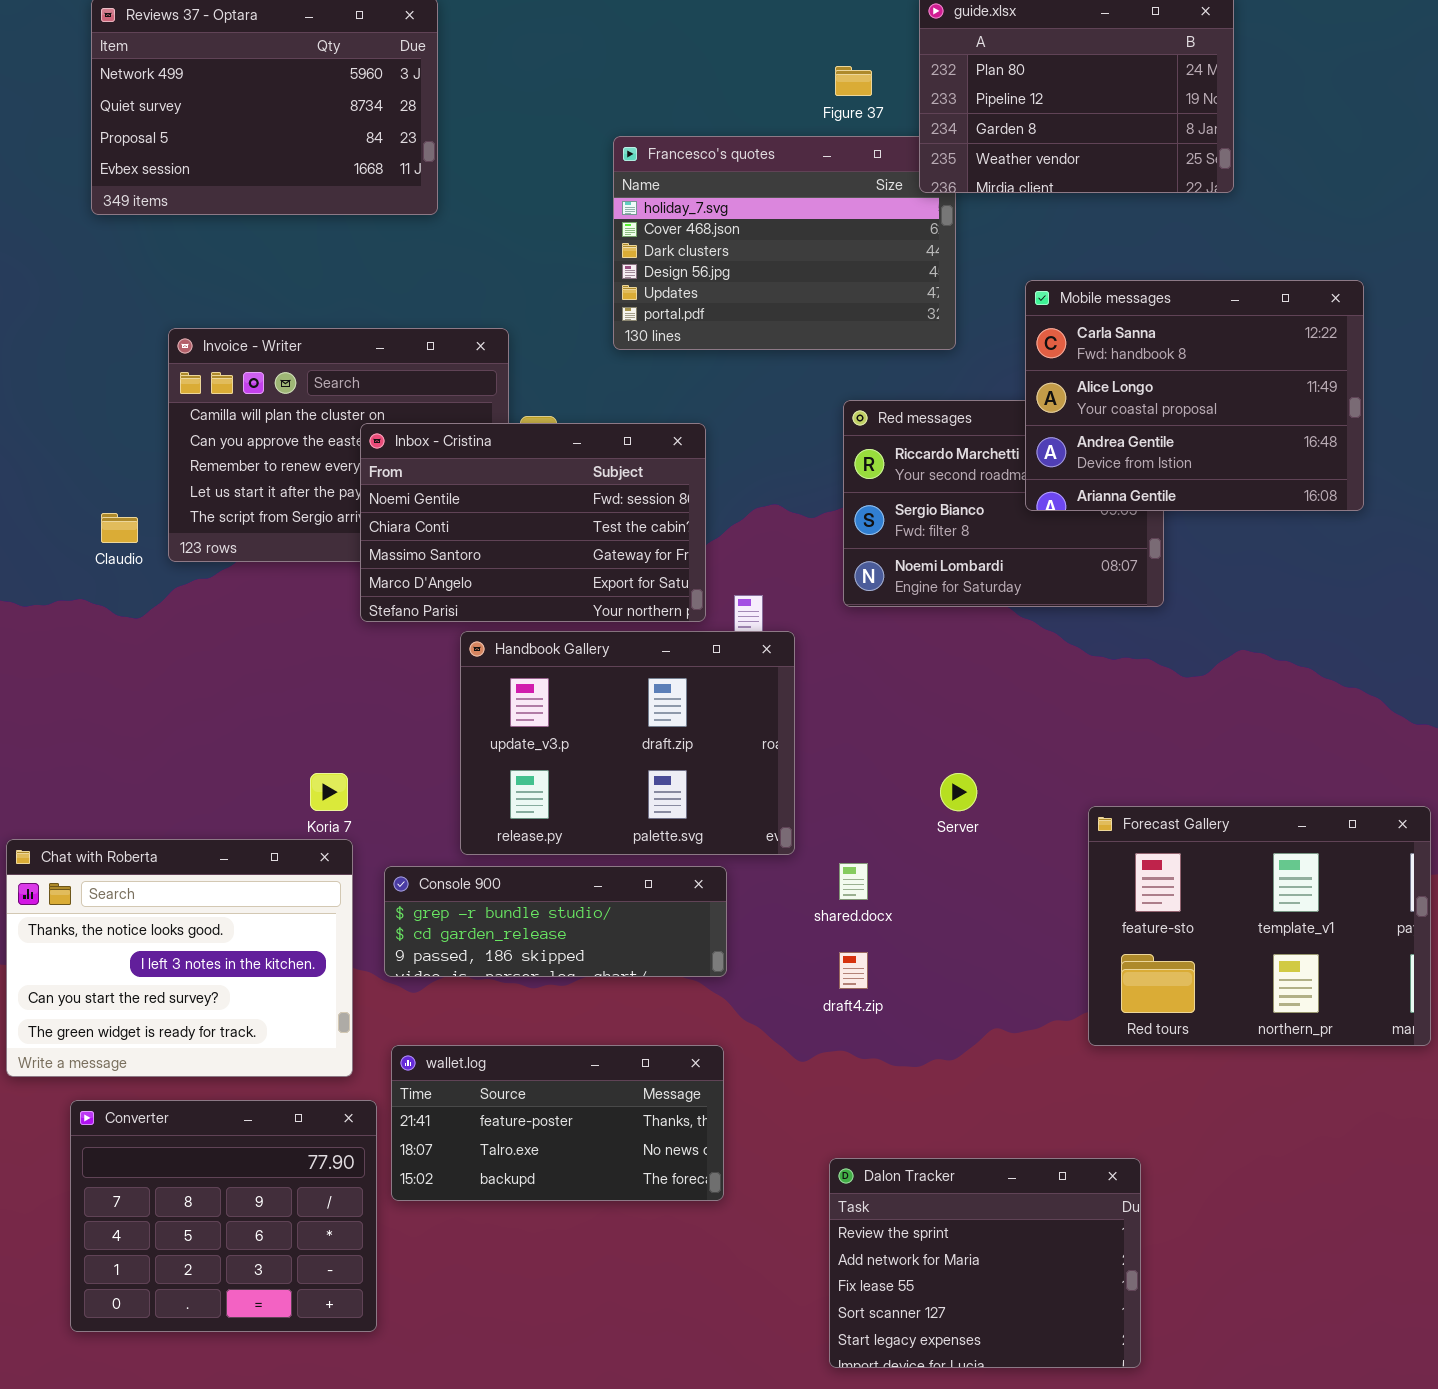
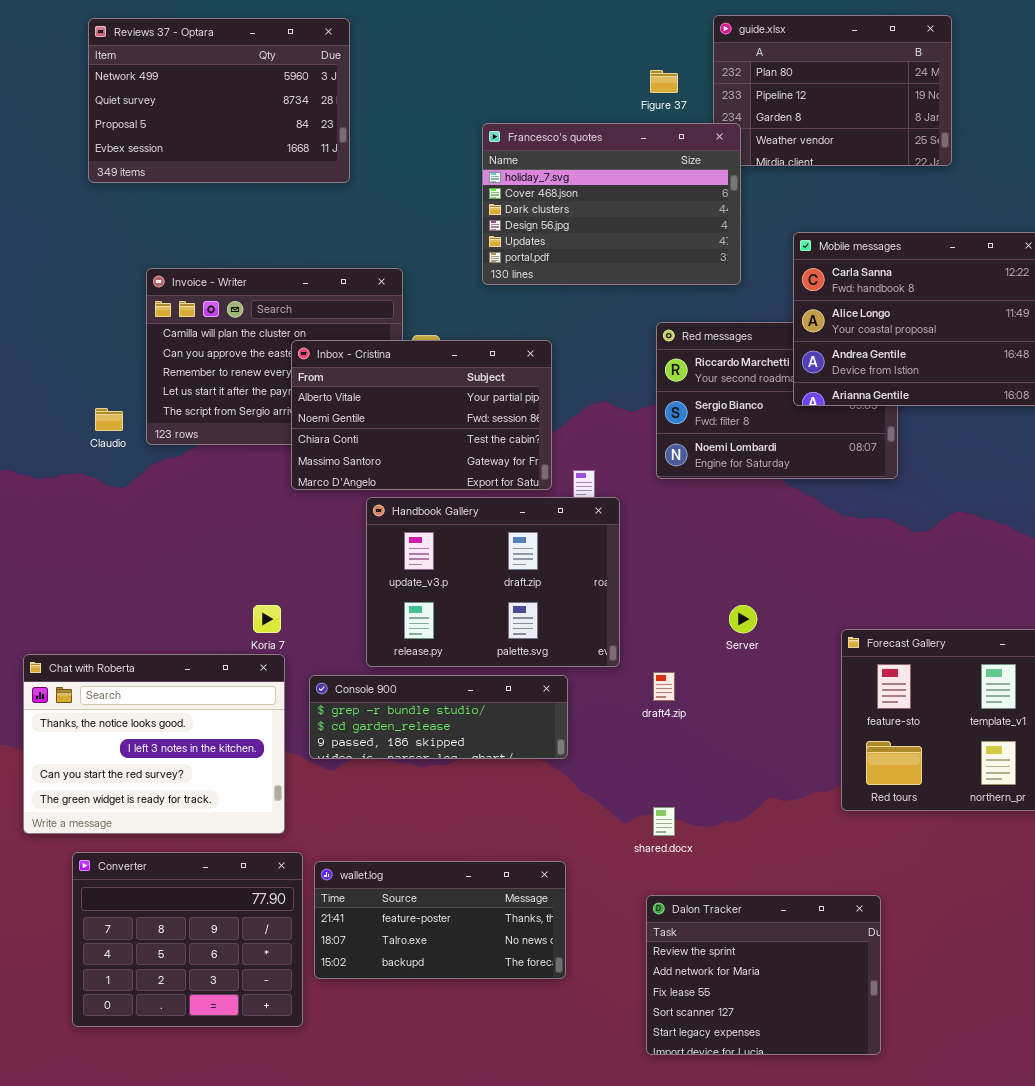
Francesco's quotes: [613,136,956,350] -> [482,123,741,285], raised
Inbox - Cristina: [360,423,706,622] -> [291,340,552,490], scrolled up 1 row
shared.docx: [839,863,868,900] -> [653,807,675,836], moved
draft4.zip: [839,952,868,989] -> [653,672,675,701], moved
wallet.log: [391,1045,724,1201] -> [314,861,566,979], moved

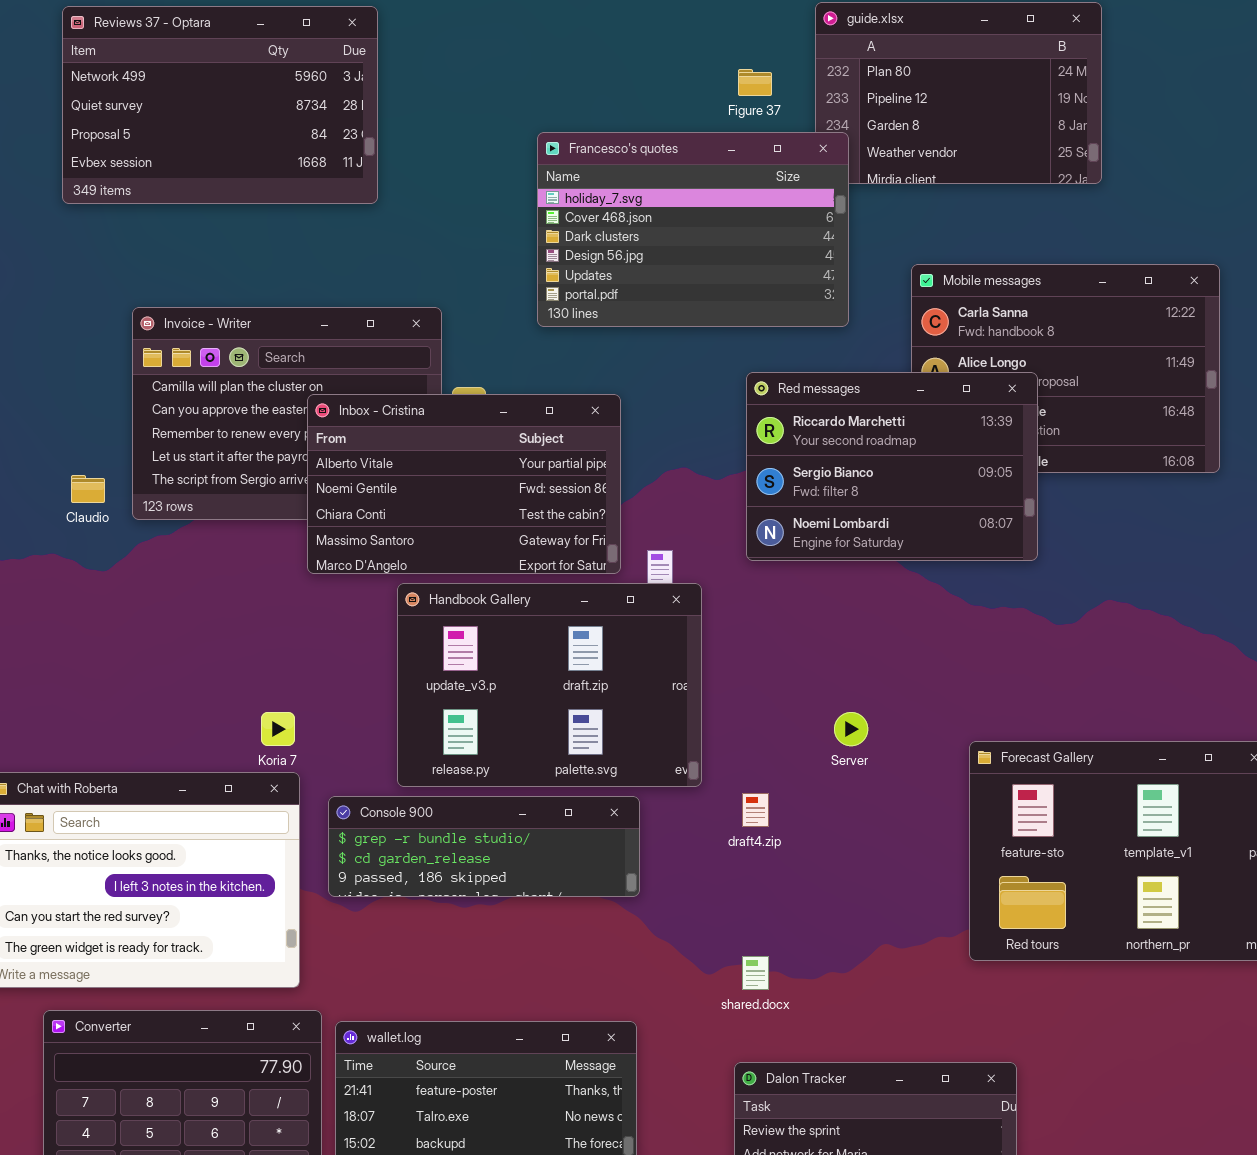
Red messages: [656,322,898,479] -> [746,372,1038,561], raised

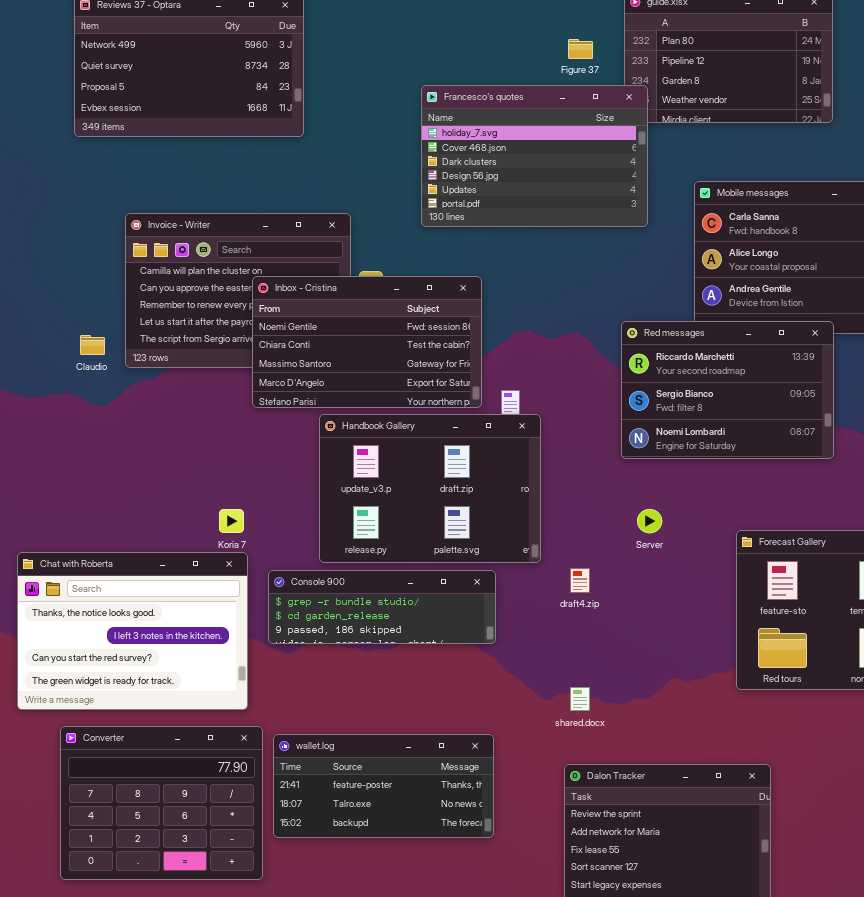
Red messages: [746,372,1038,561] -> [621,321,834,459], moved
Inbox - Cristina: [307,394,621,574] -> [252,276,482,408], scrolled down 1 row

